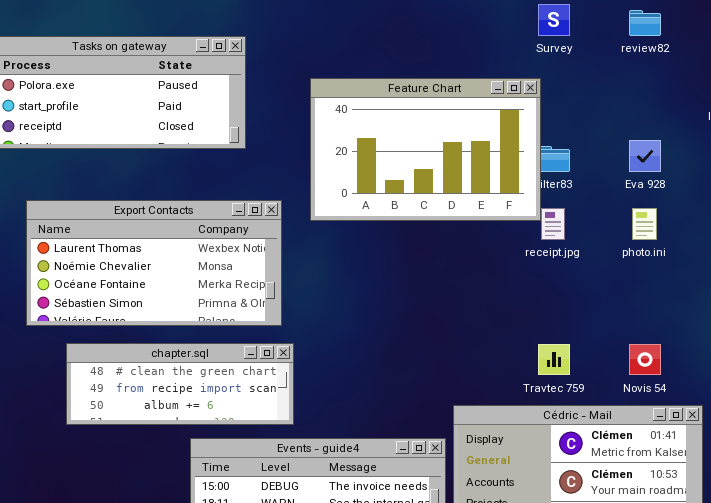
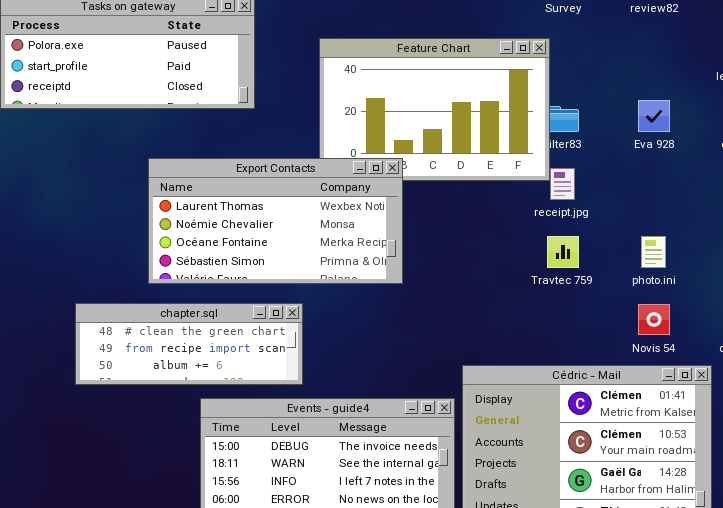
Export Contacts: [26,200,282,326] -> [148,158,403,284], moved
photo.ini: [632,208,657,240] -> [641,236,666,268], moved
Travtec 759: [538,344,570,375] -> [547,236,579,268], moved

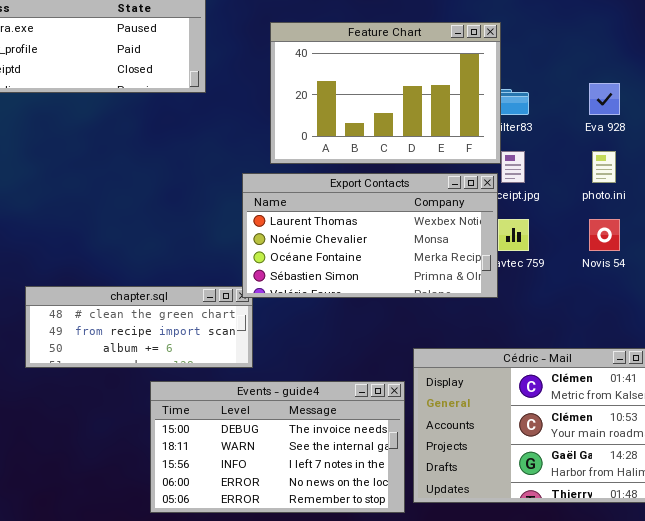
Export Contacts: [148,158,403,284] -> [242,173,498,298], moved
photo.ini: [641,236,666,268] -> [592,151,616,183], moved
Novis 54: [638,304,670,335] -> [589,219,620,251], moved

